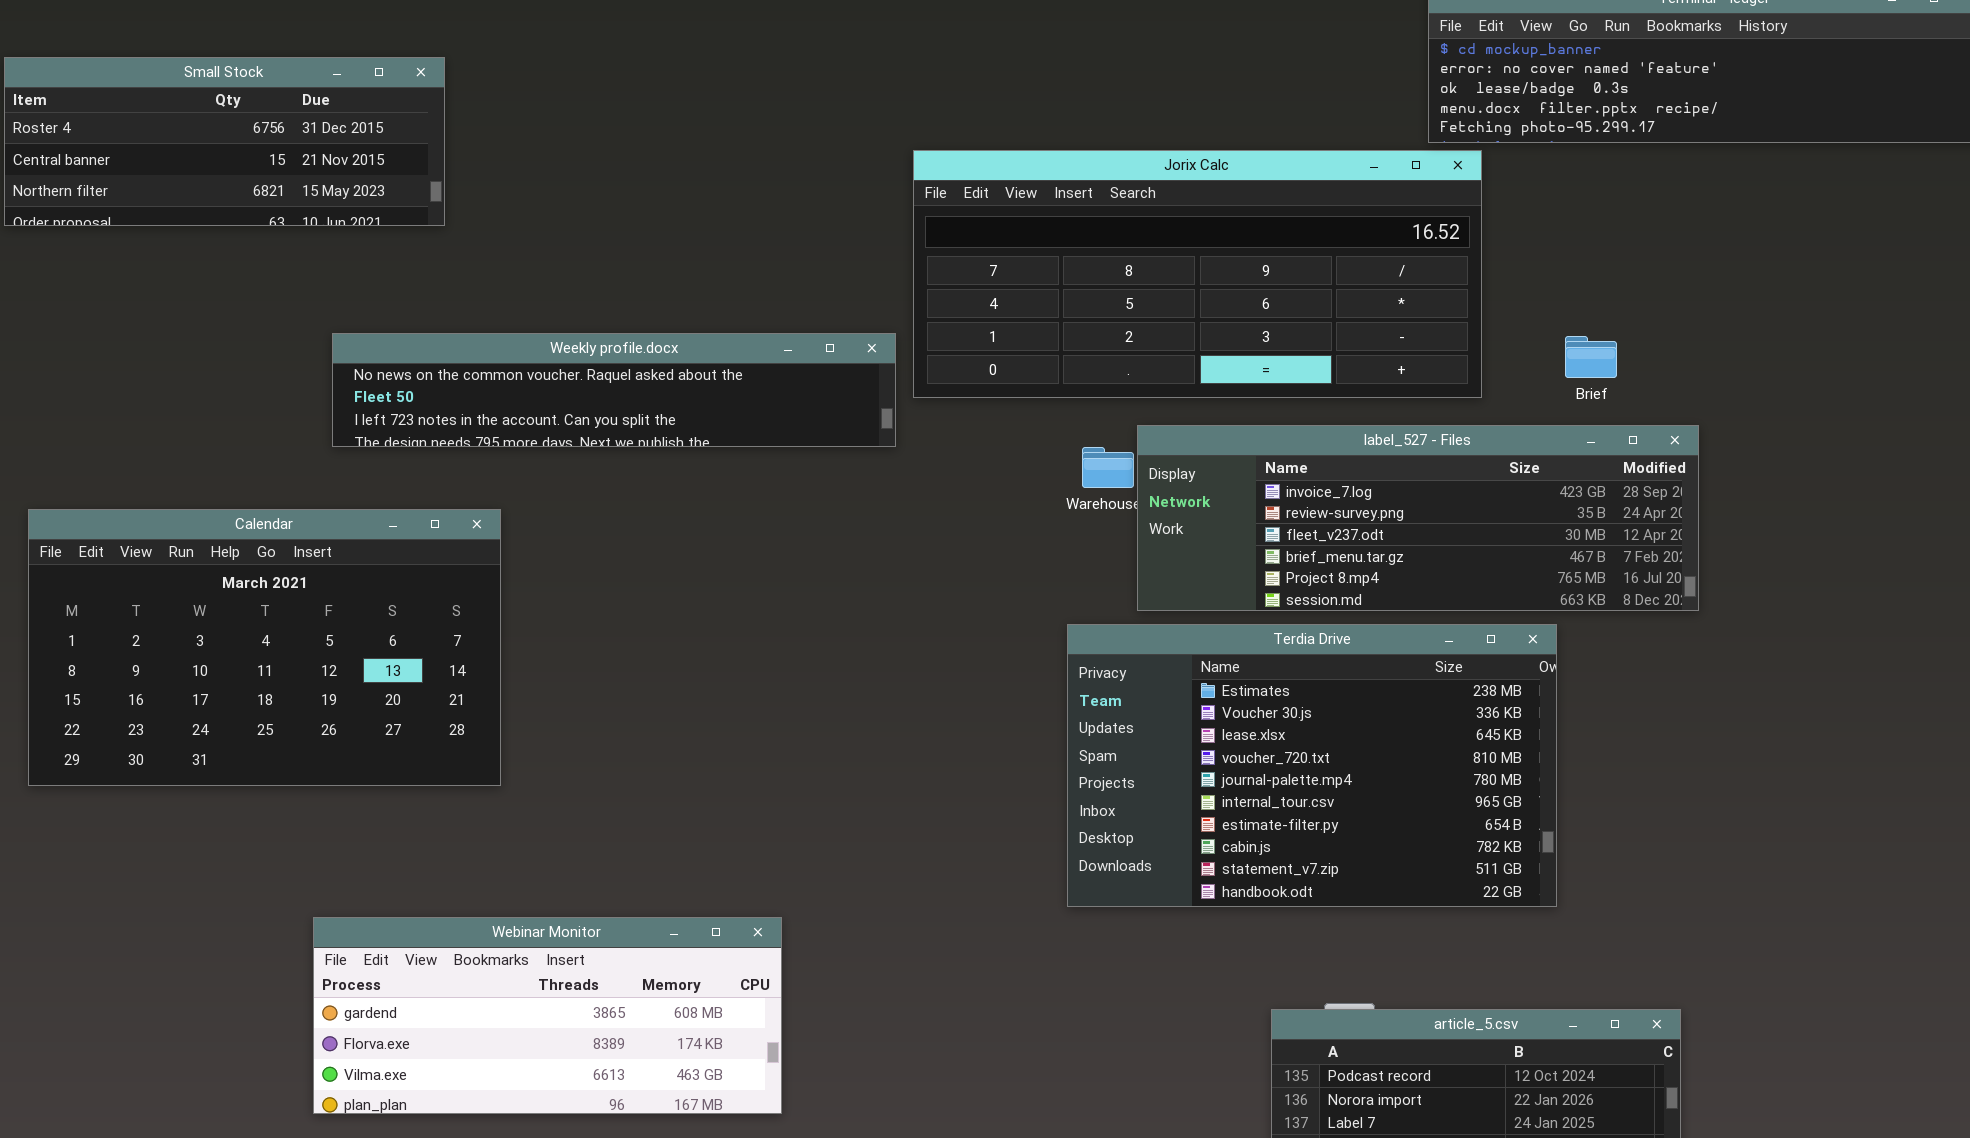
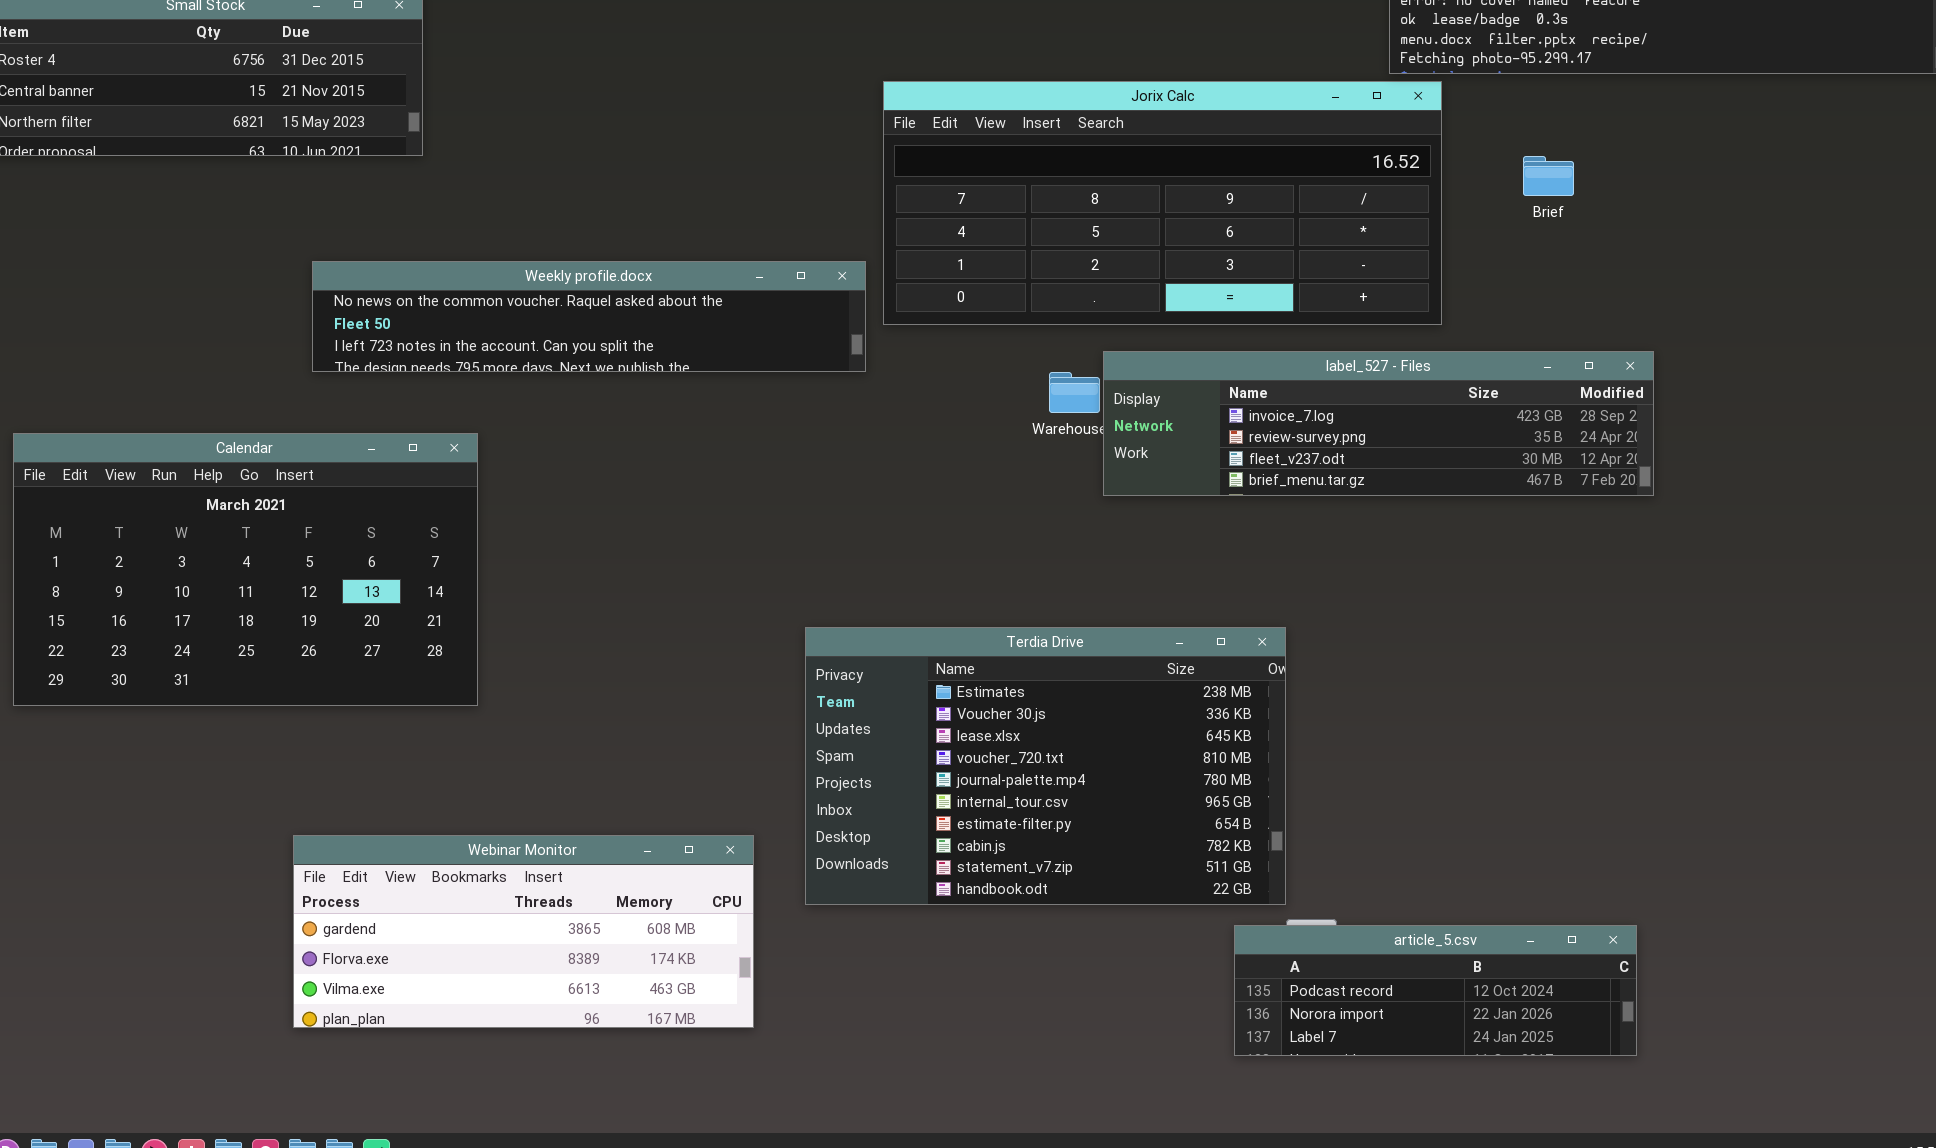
Brief: [1565,336,1617,378] -> [1523,156,1574,196], moved
label_527 - Files: [1137,425,1699,611] -> [1103,351,1654,496], resized
Terdia Drive: [1067,624,1557,907] -> [805,627,1286,905], moved

